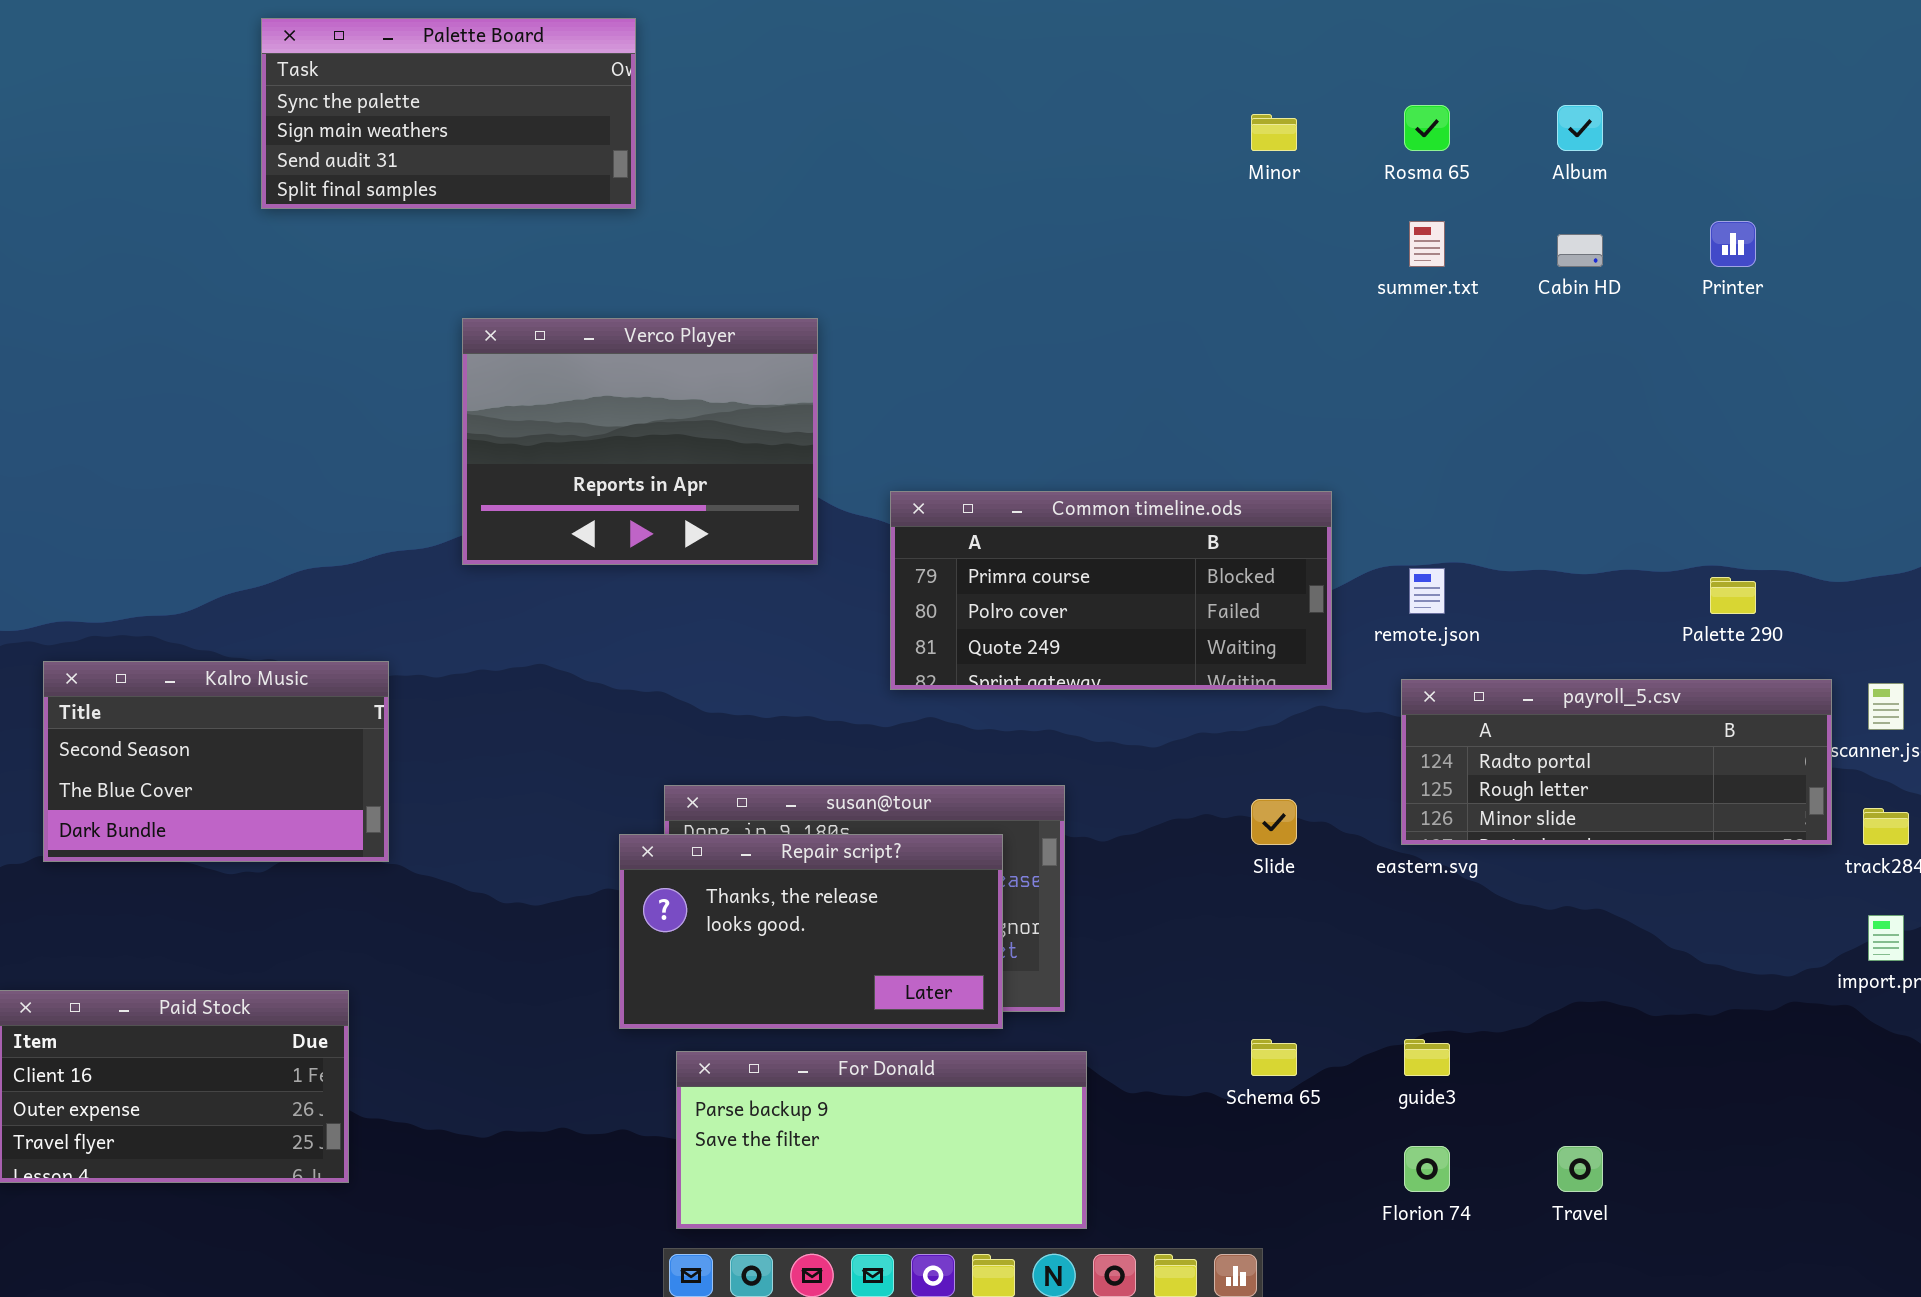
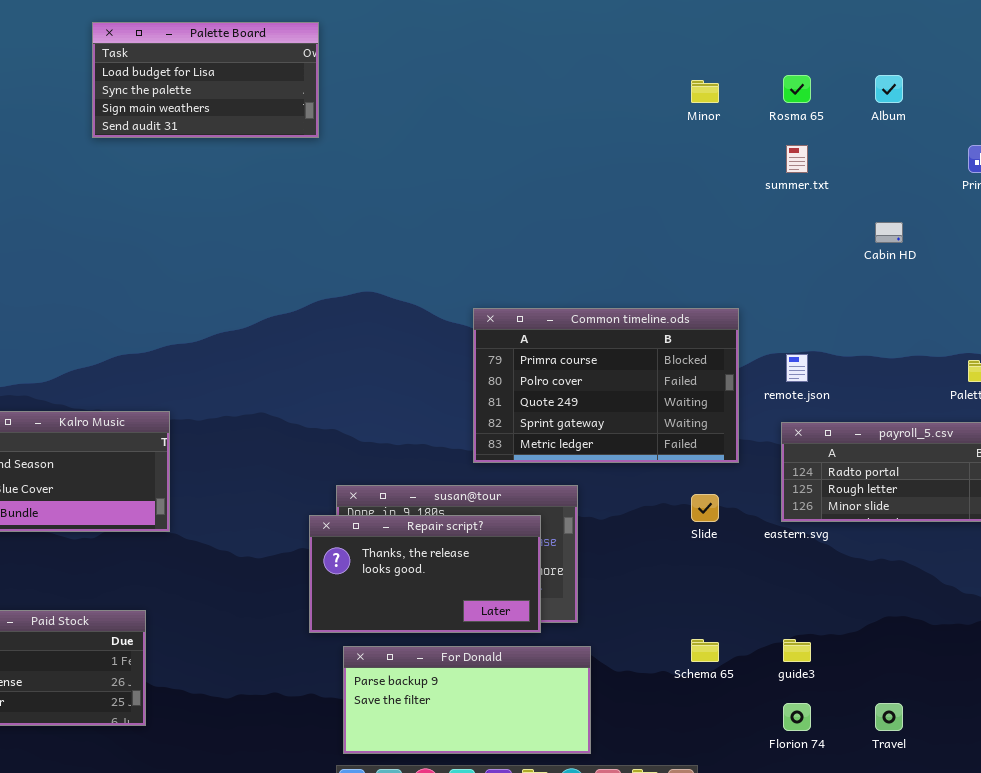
Palette Board: [261,18,636,209] -> [92,22,319,138], scrolled up 1 row
Cabin HD: [1557,234,1603,267] -> [875,222,903,243], moved
Verco Player: [462,318,818,565] -> none, closed
Common timeline.ods: [890,491,1332,690] -> [473,308,739,463], resized

